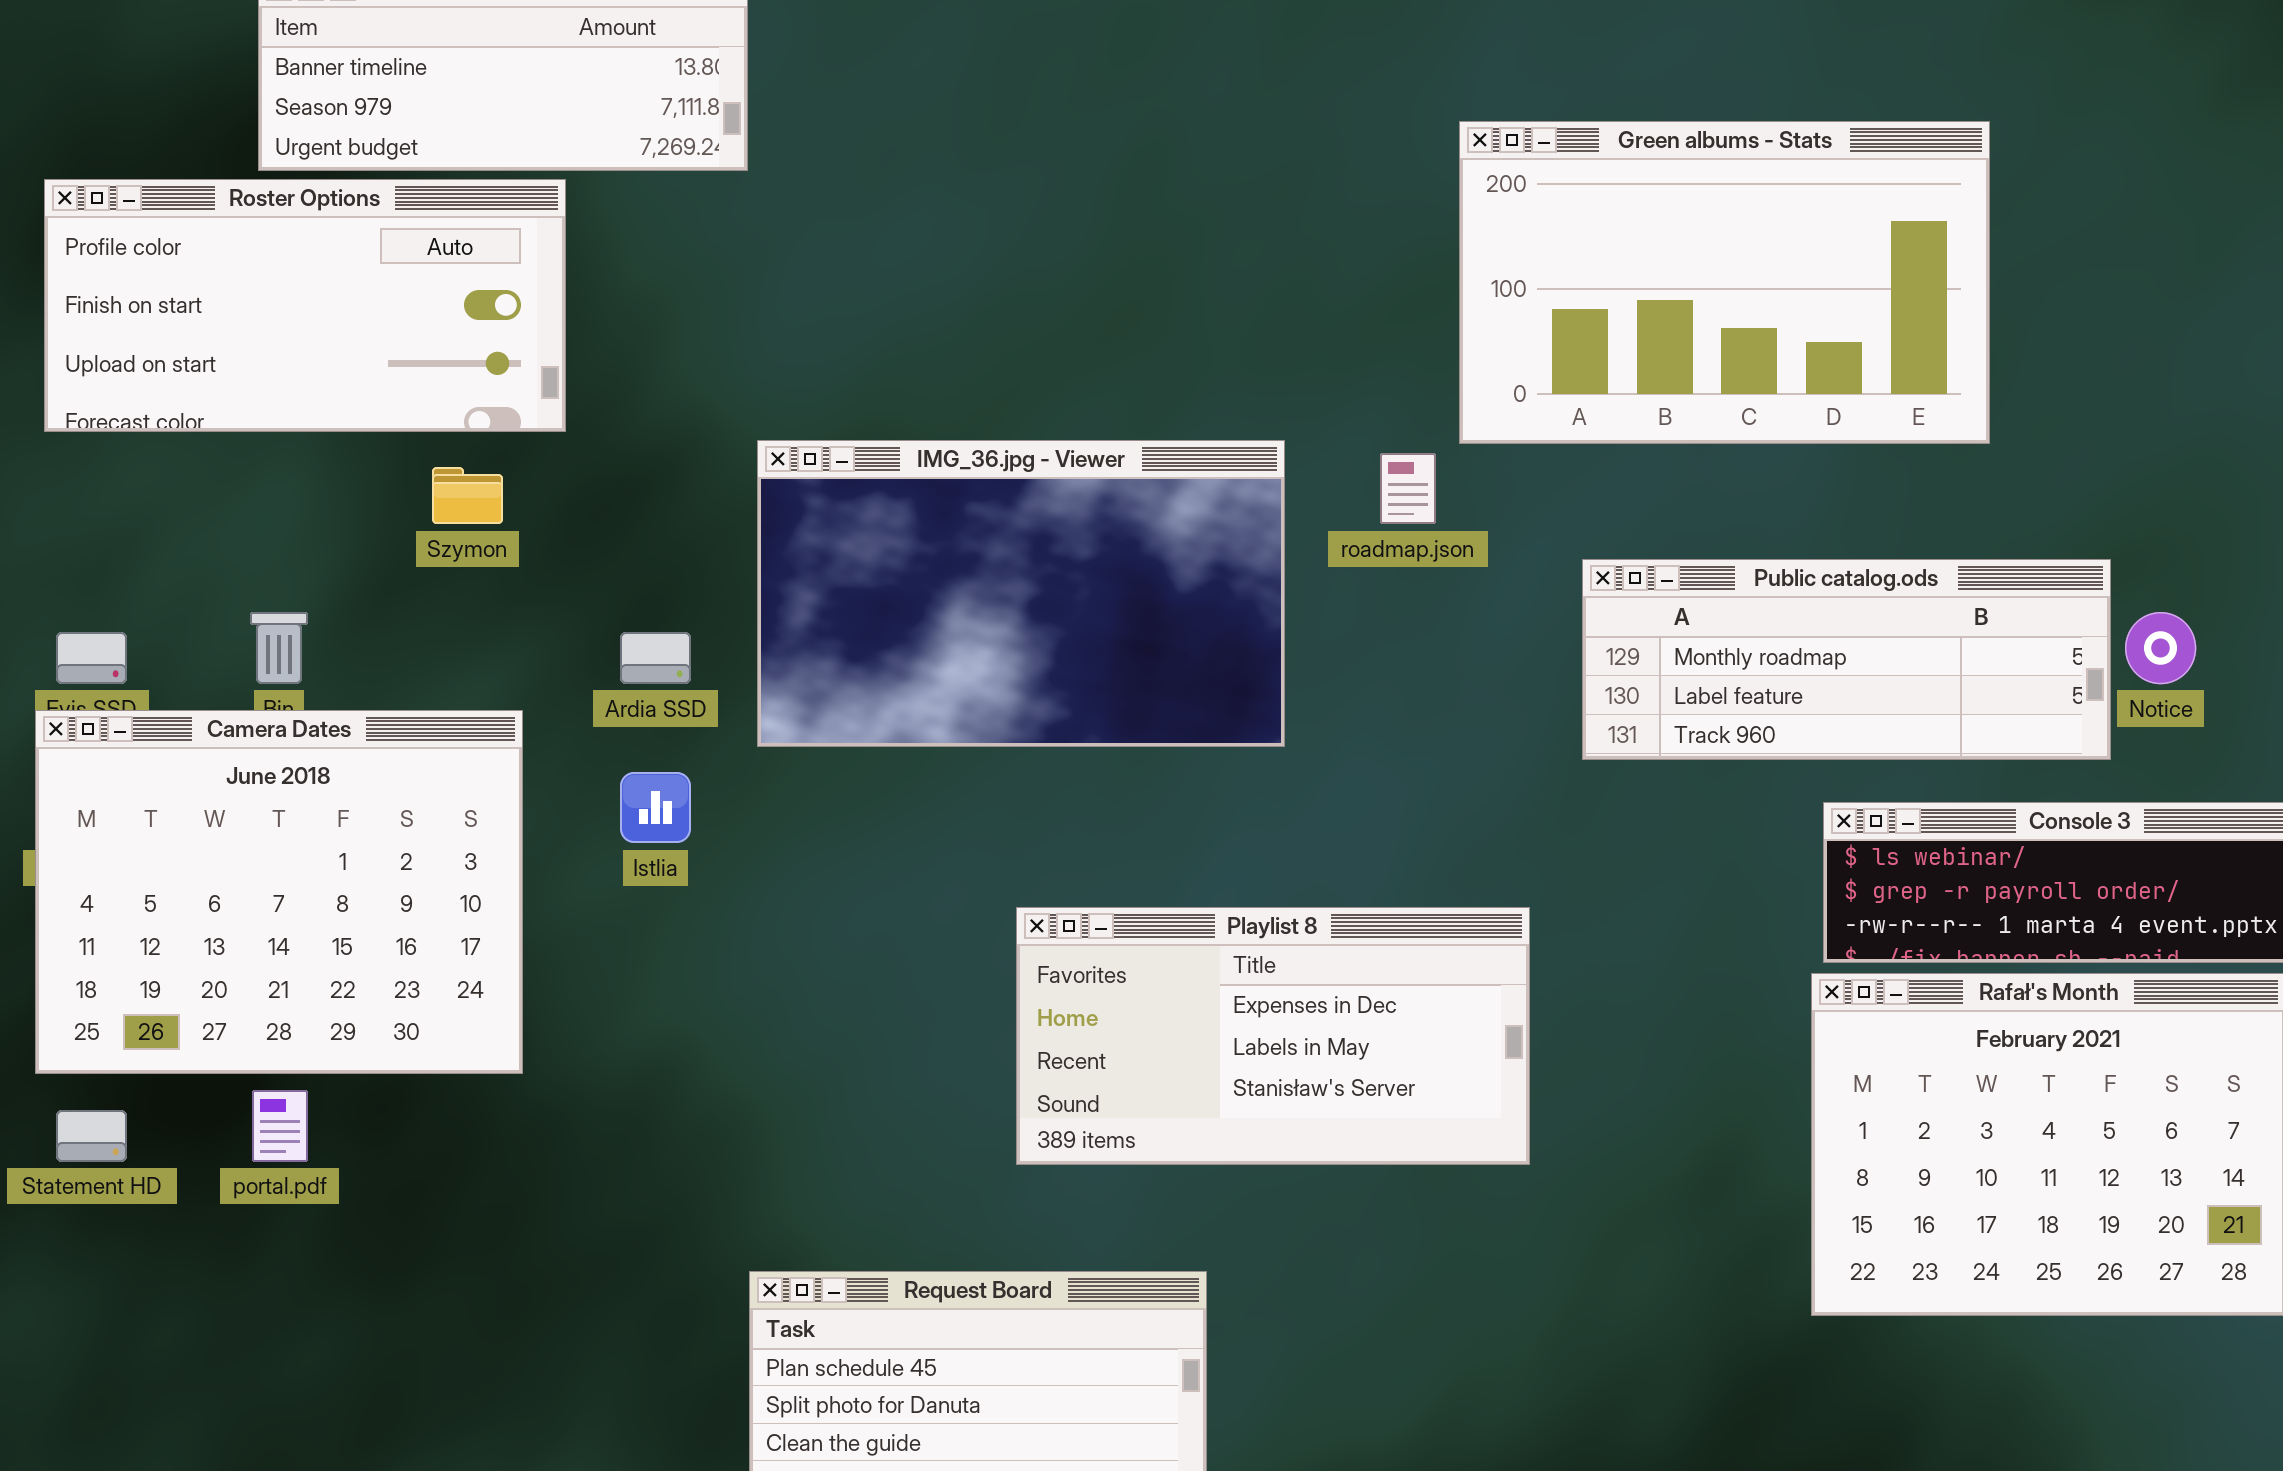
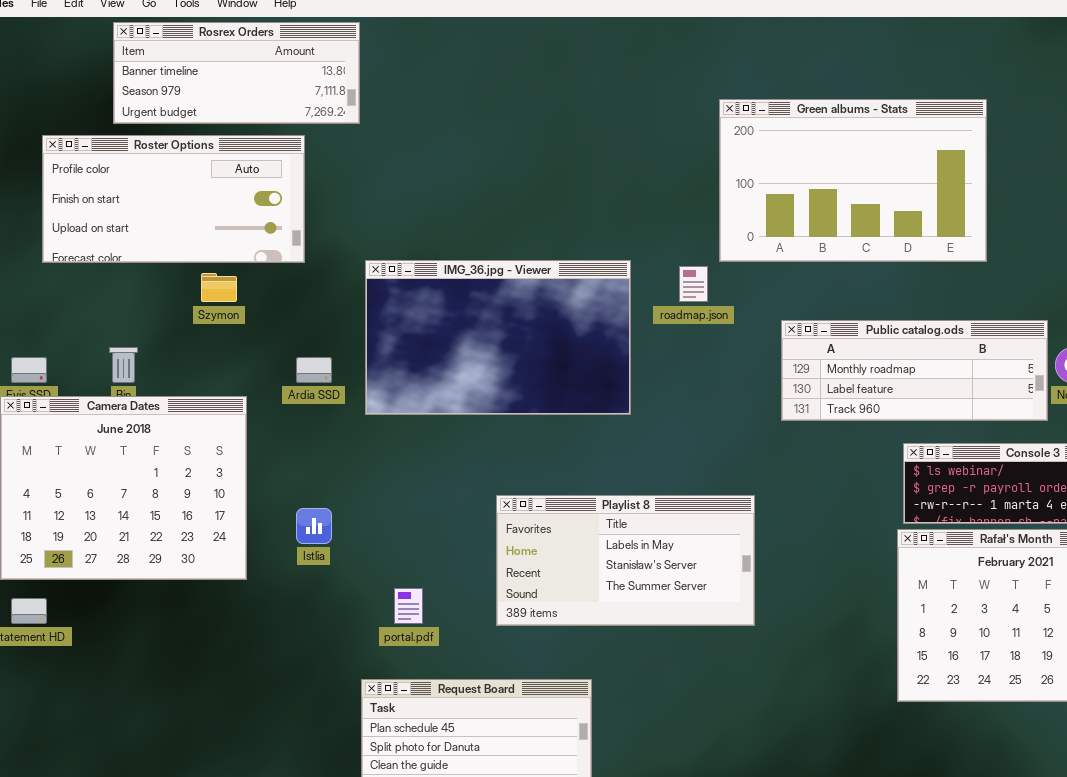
Roster Options: [44,179,566,432] -> [42,135,305,263], moved
Istlia: [620,772,691,843] -> [296,508,332,544], moved
Playlist 8: [1016,907,1530,1165] -> [496,495,755,626], scrolled down 1 row
portal.pdf: [252,1090,308,1162] -> [394,588,423,624], moved

